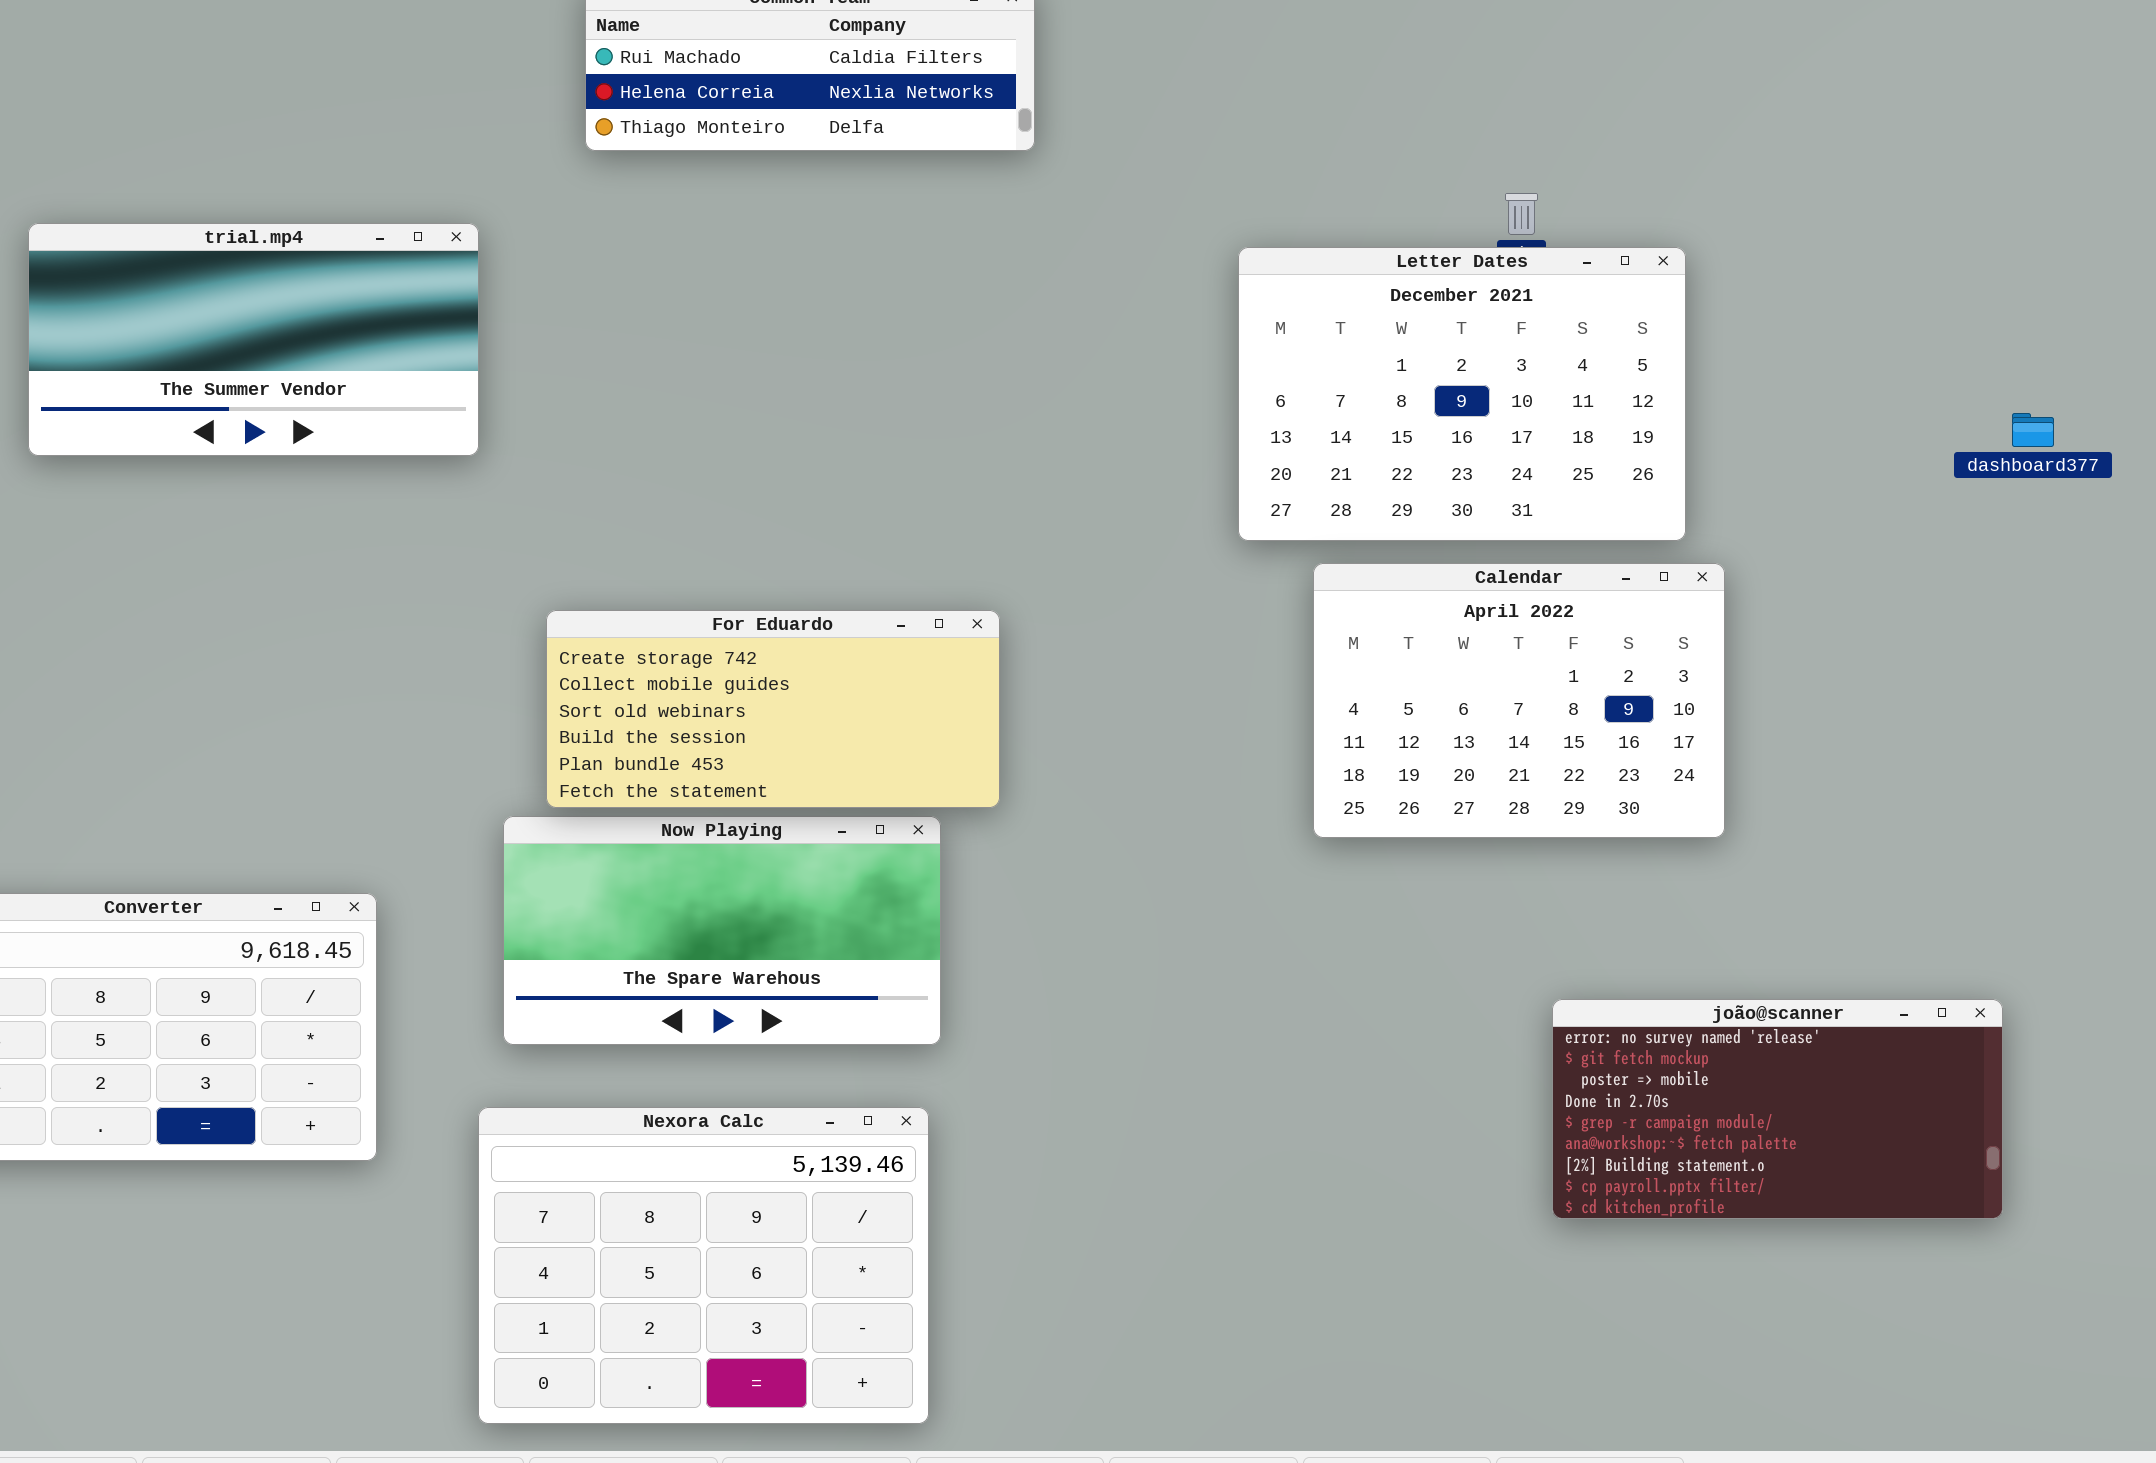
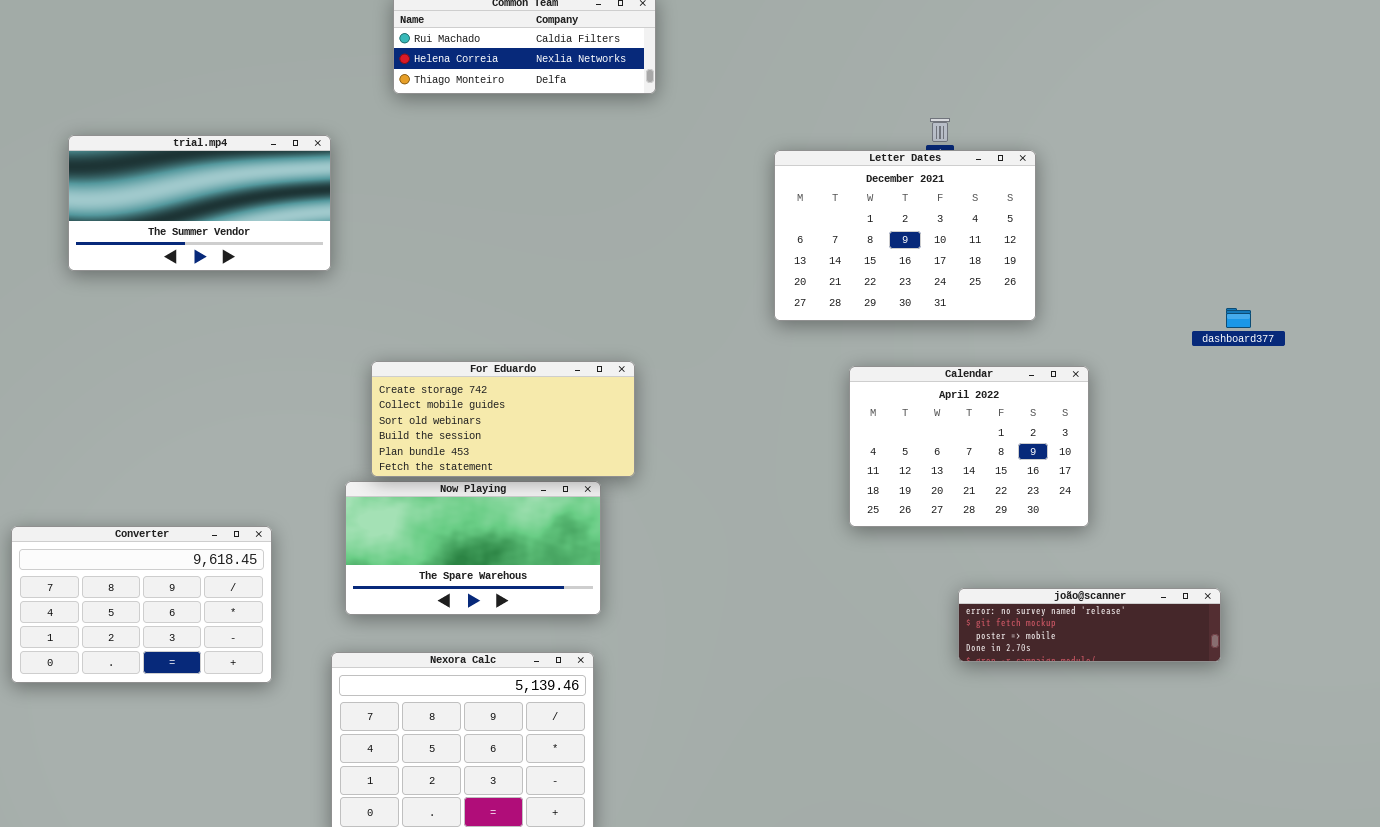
dashboard377: [2012,413,2054,447] -> [1226,308,1251,328], moved
Calendar: [1313,563,1725,838] -> [849,366,1089,527], moved
joão@scanner: [1552,999,2003,1219] -> [958,588,1221,662], resized

